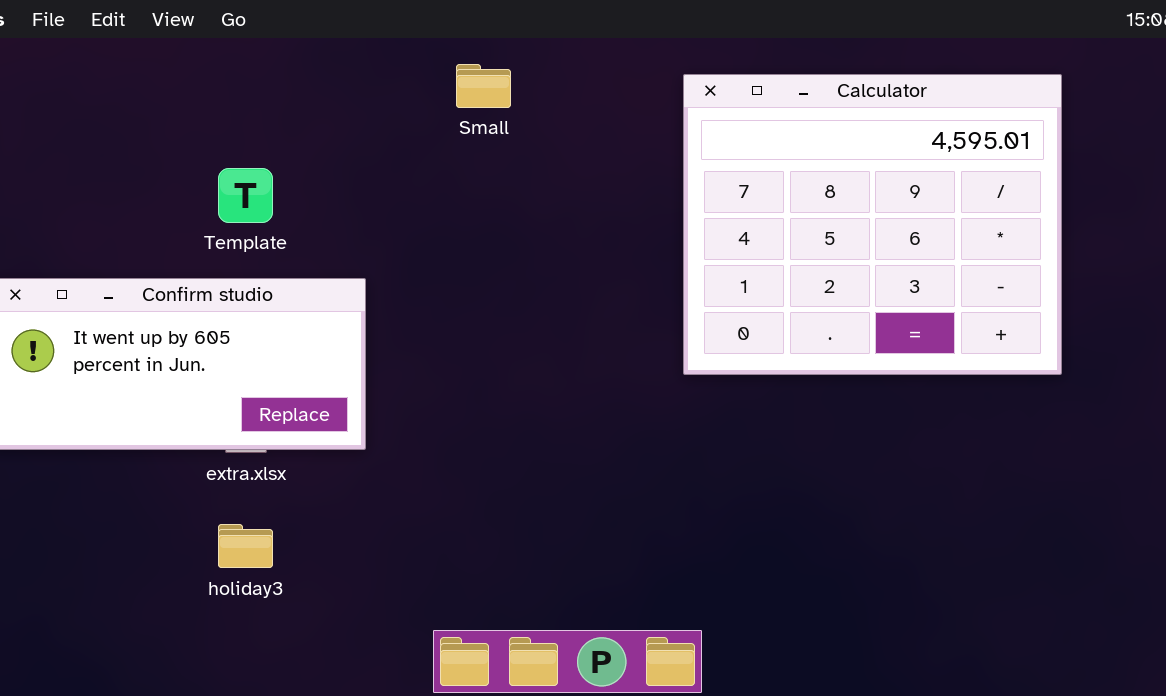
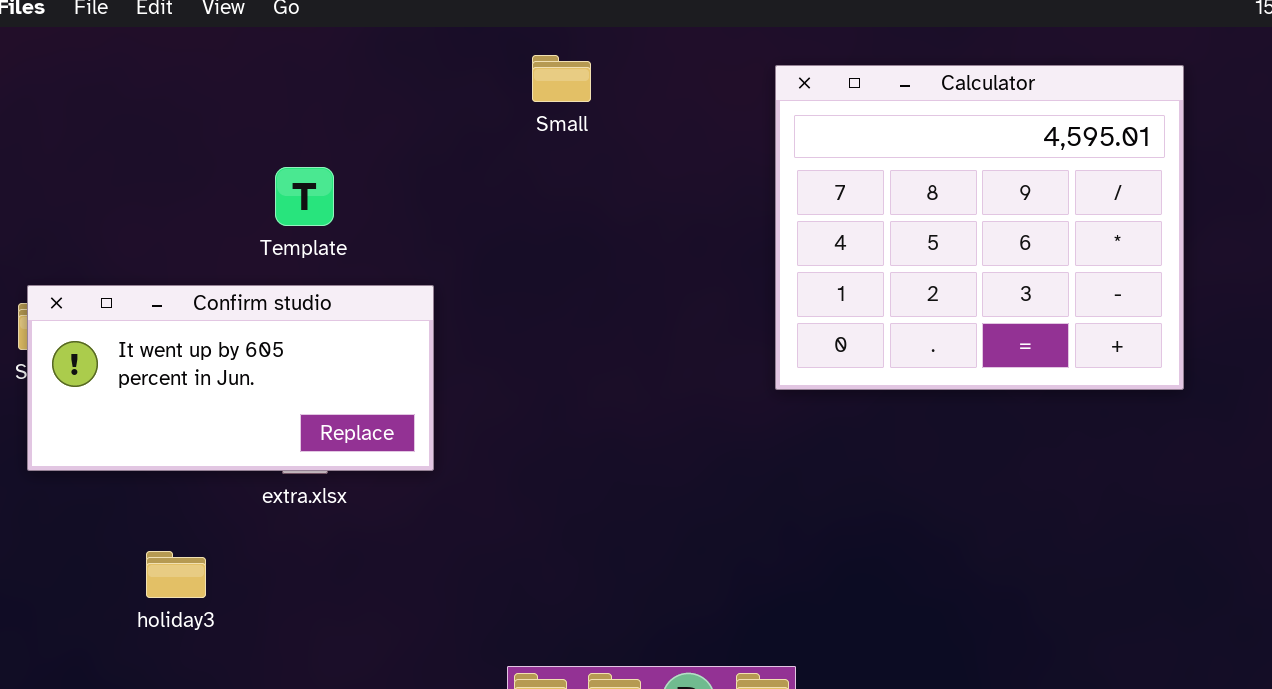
holiday3: [218,524,273,568] -> [146,551,206,598], moved

